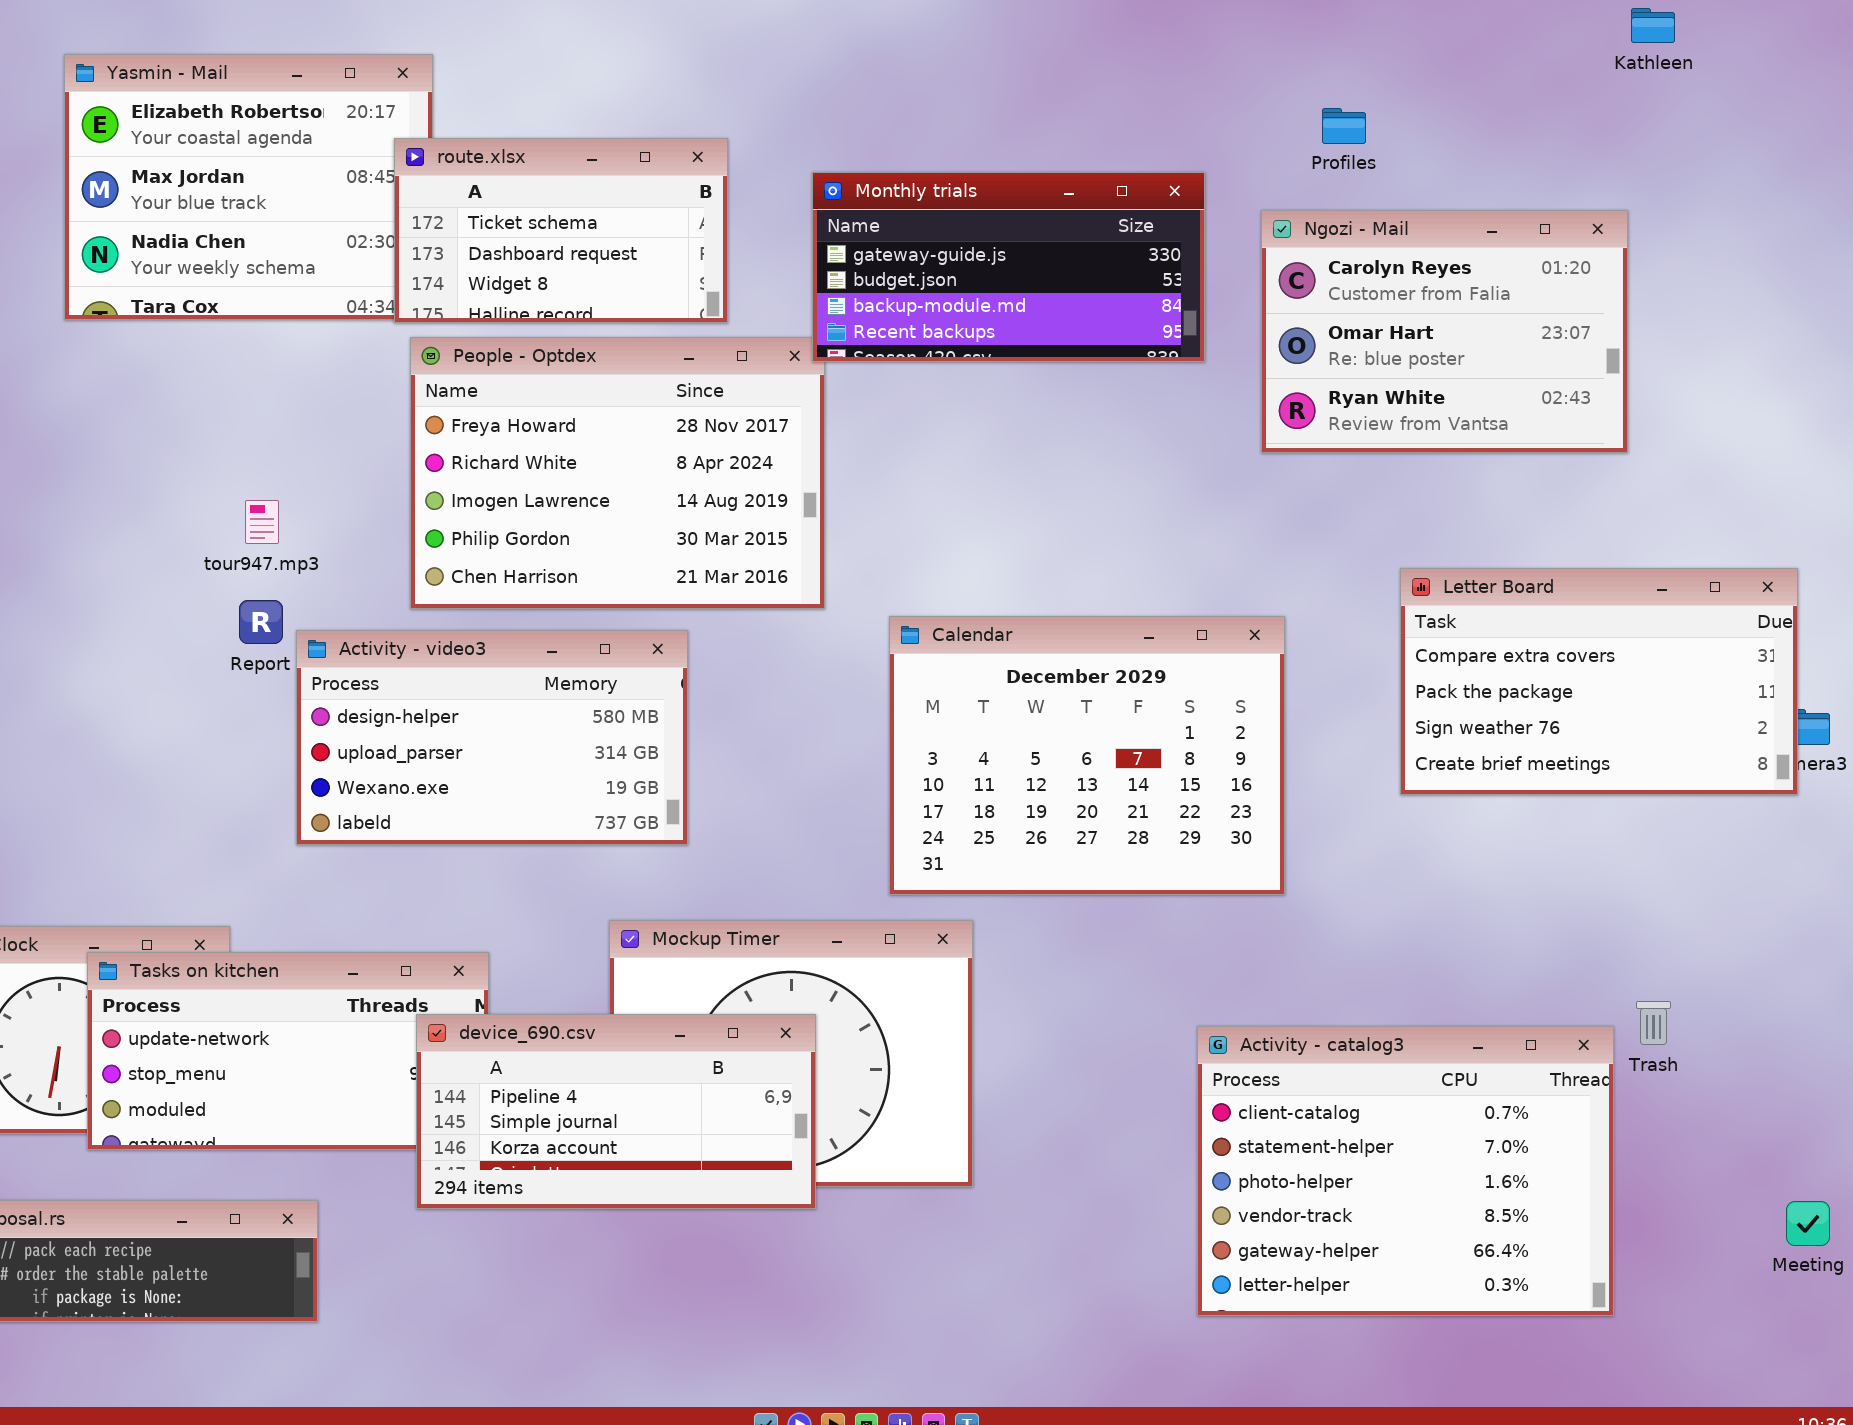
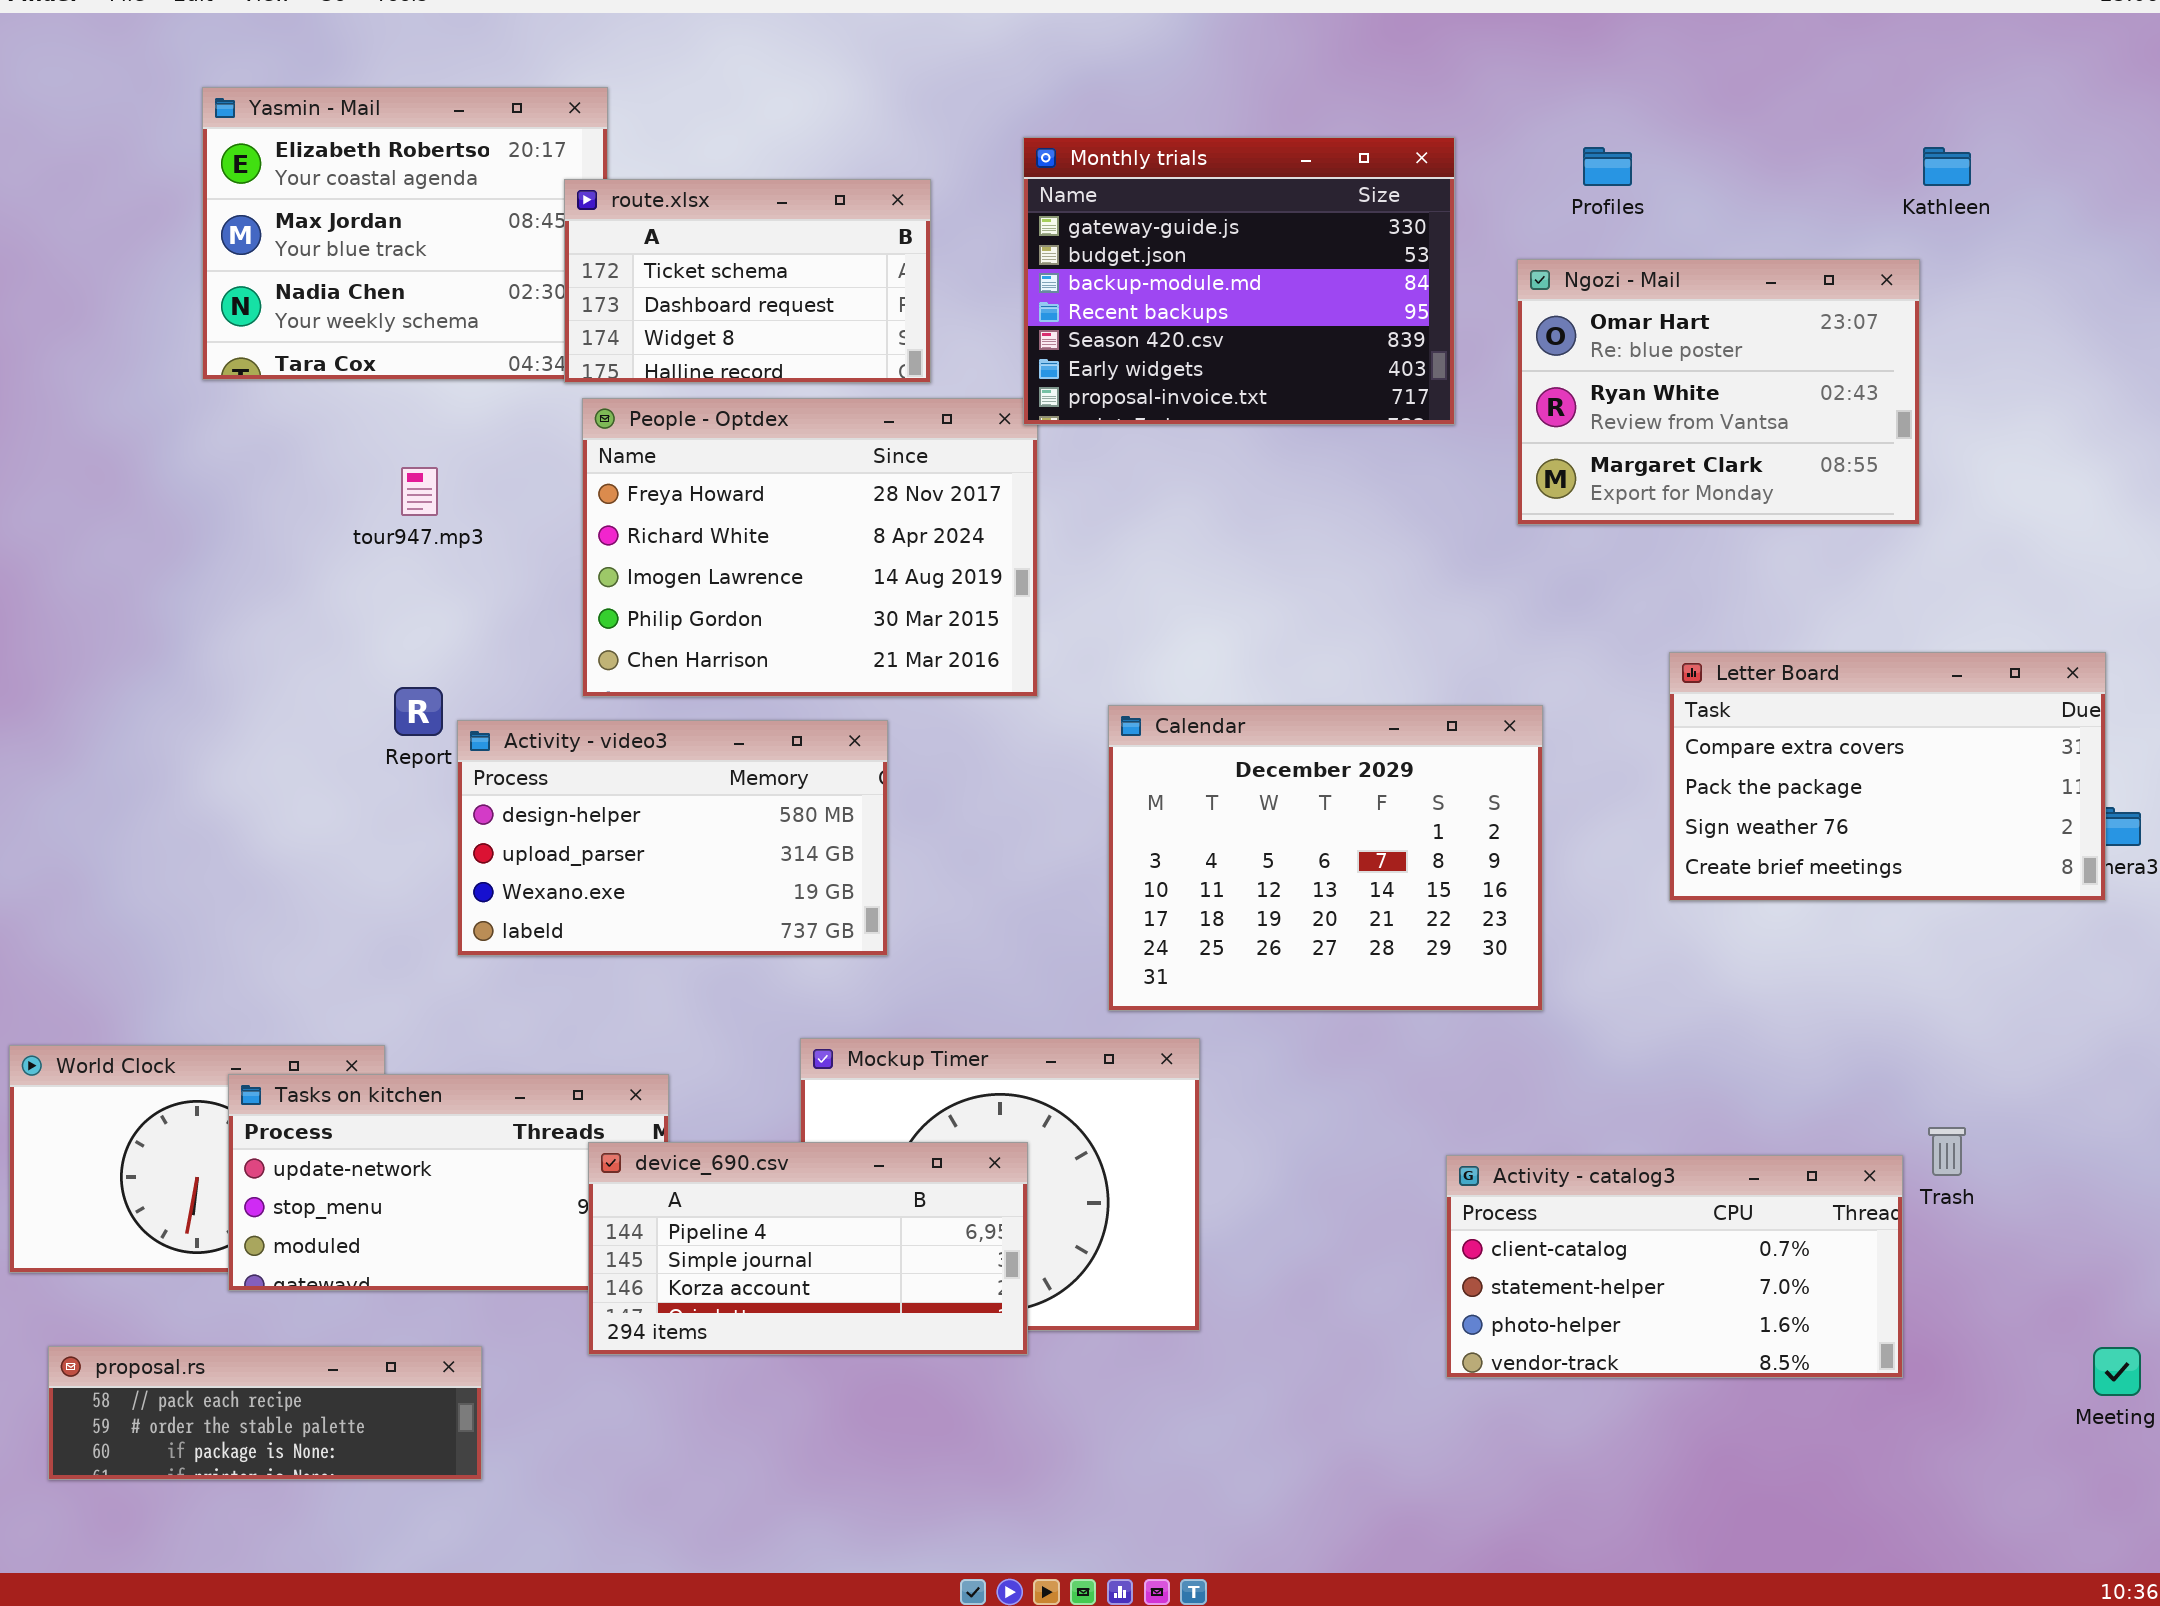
Kathleen: [1631,8,1675,43] -> [1923,147,1971,186], moved
Monthly trials: [812,172,1205,362] -> [1023,137,1455,425], resized
Ngozi - Mail: [1261,210,1628,453] -> [1517,259,1920,525], scrolled down 1 row
tour947.mp3: [245,500,279,544] -> [401,467,438,516], moved
Activity - catalog3: [1197,1026,1614,1316] -> [1446,1155,1903,1378], resized

